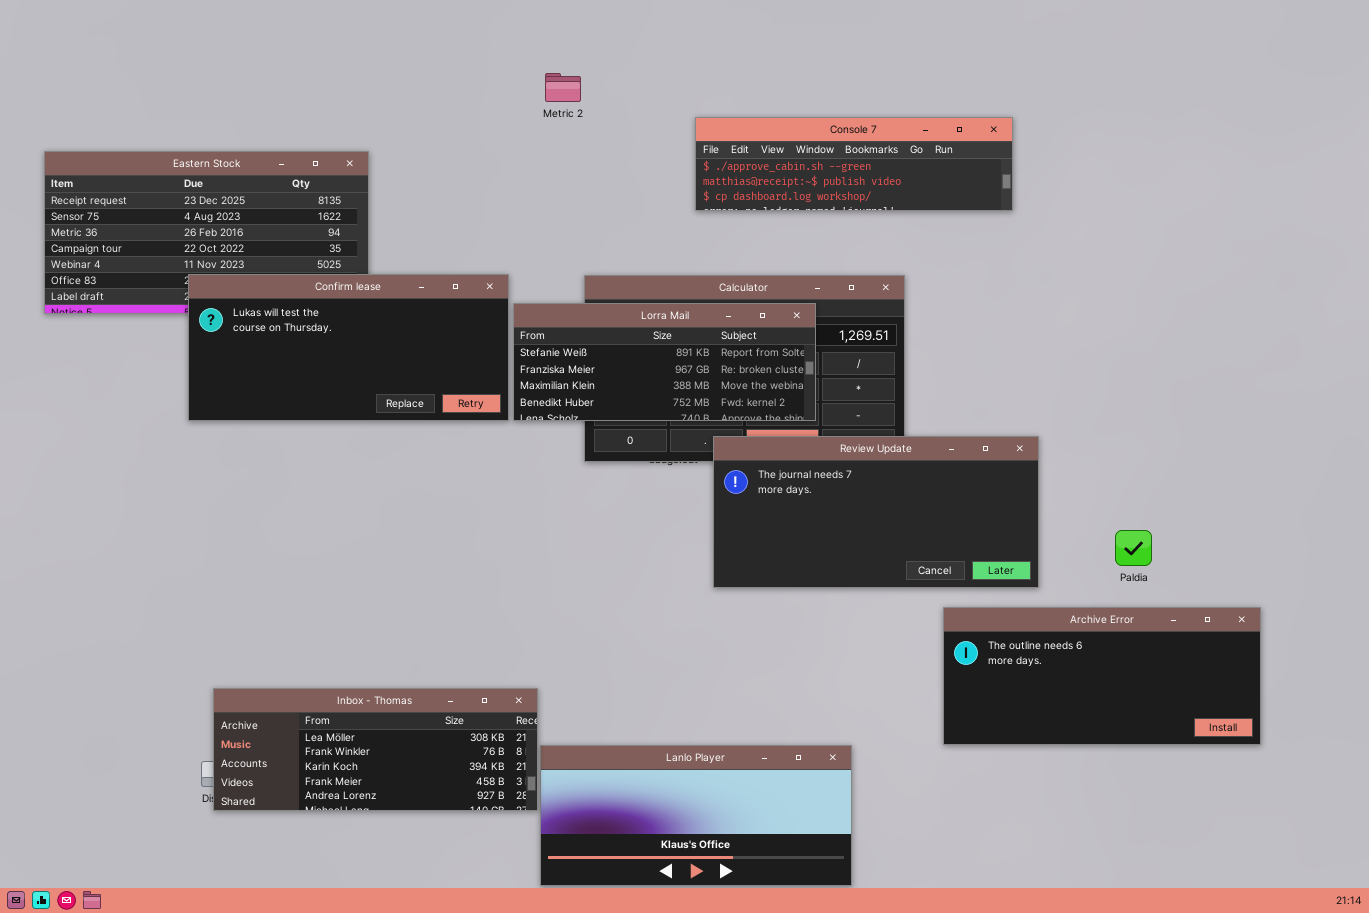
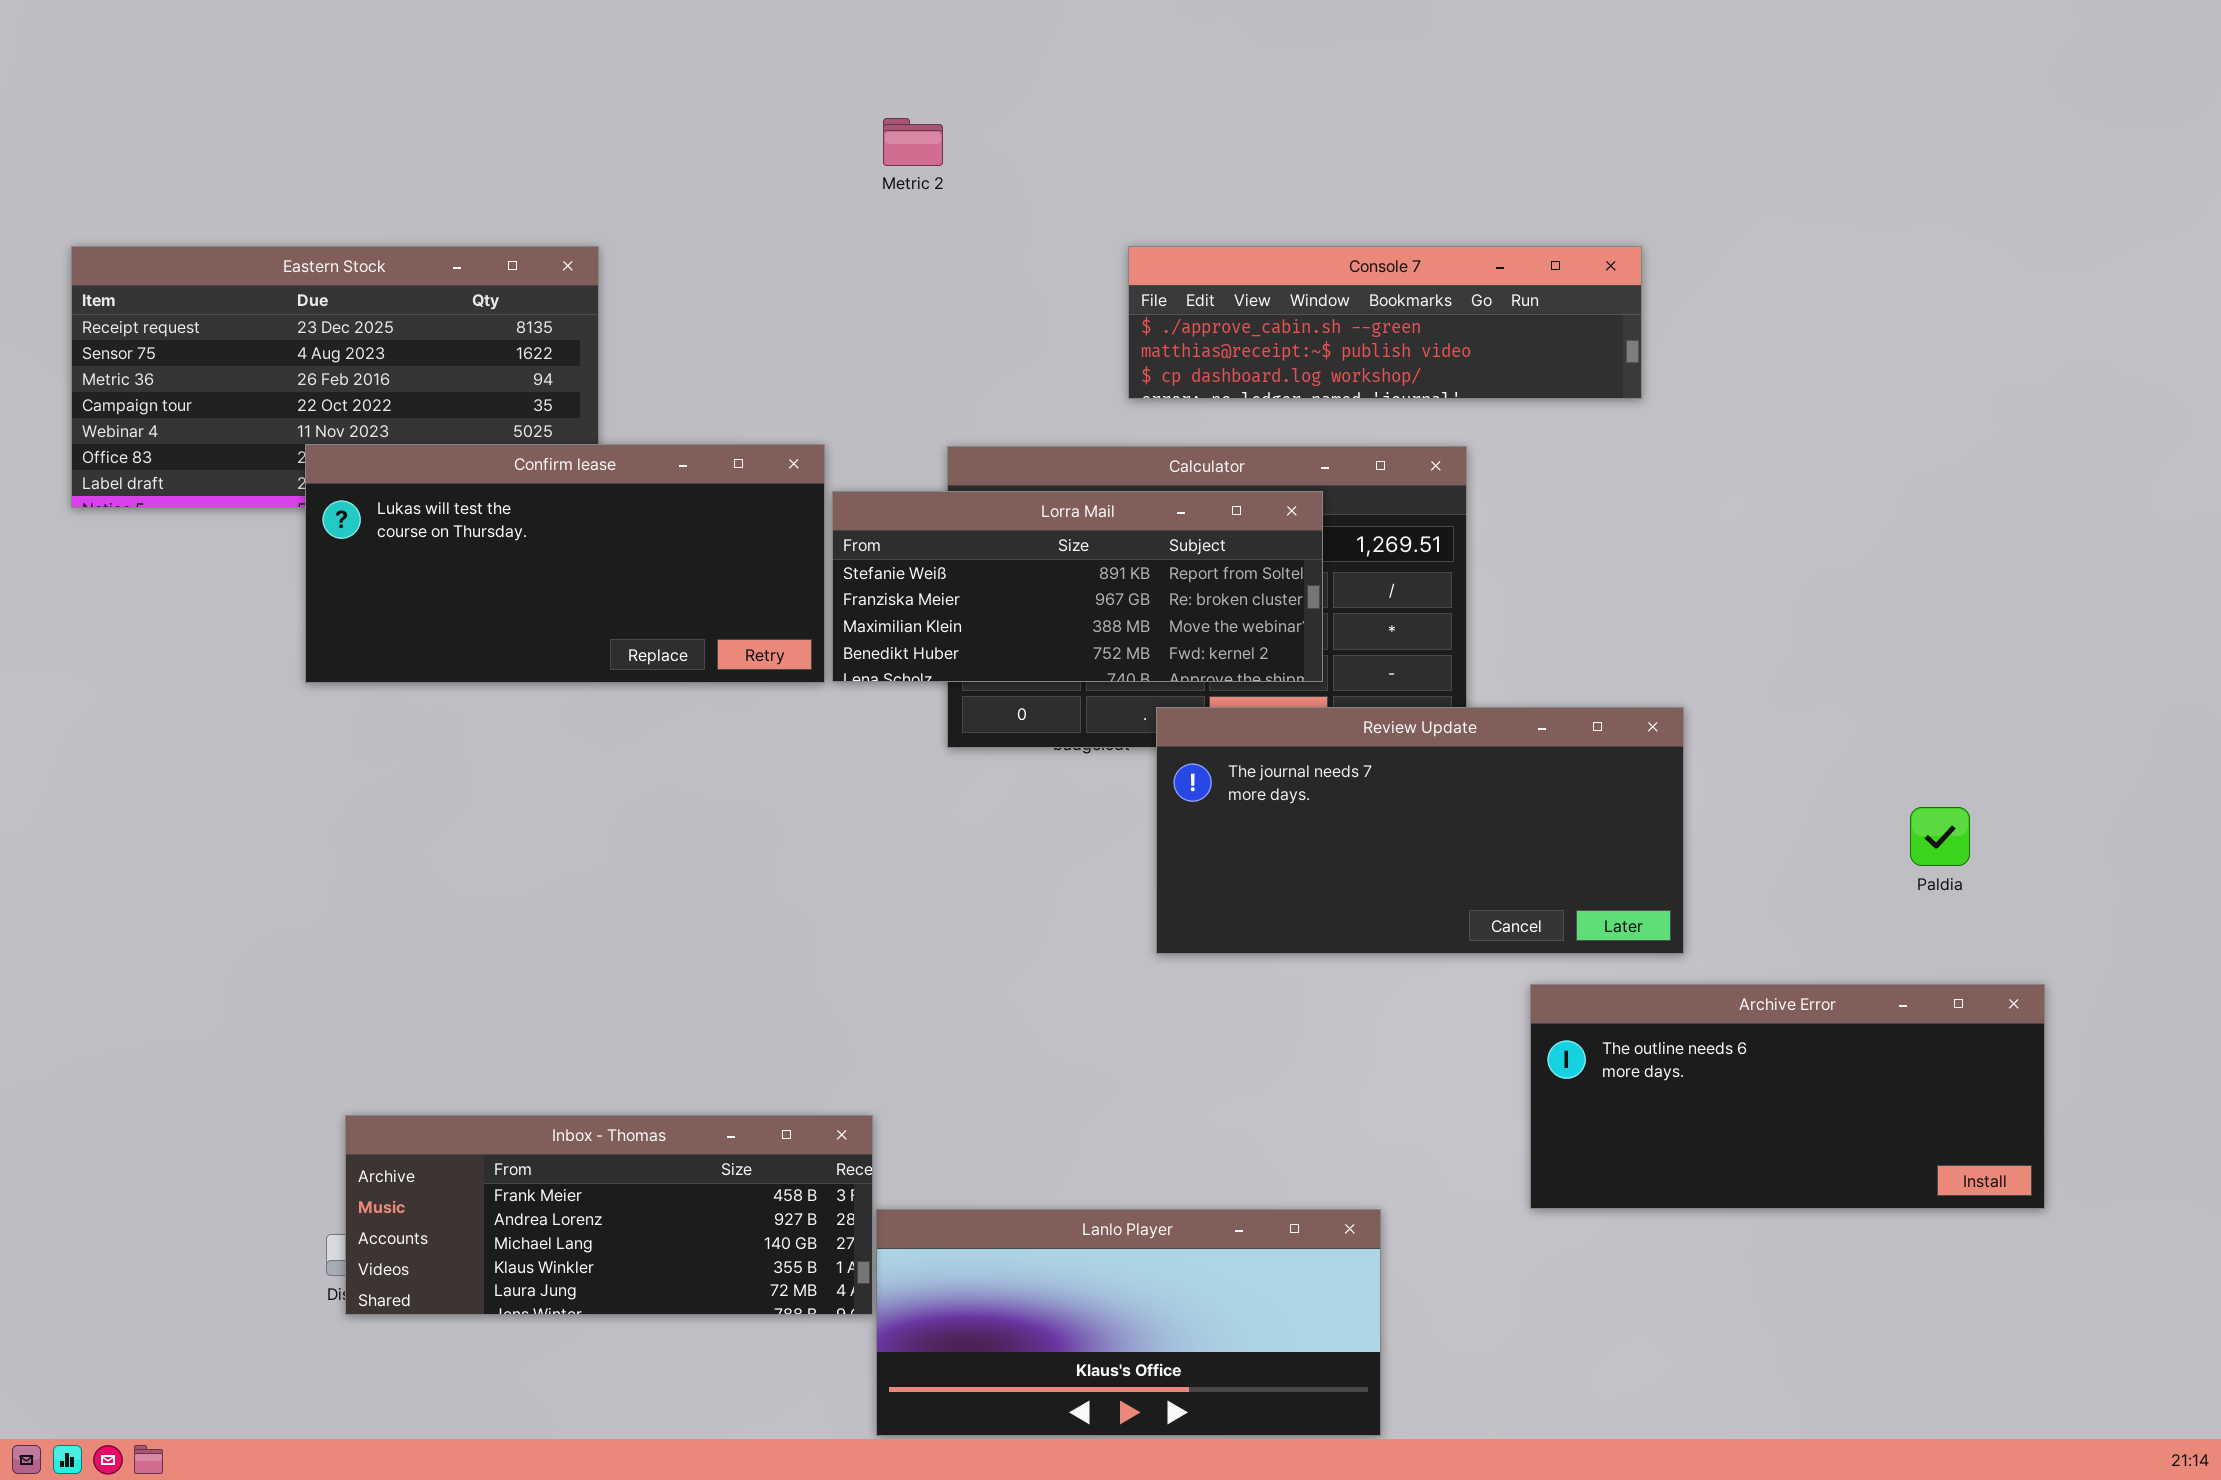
Console 7: [695,117,1013,211] -> [1128,246,1642,399], moved
Paldia: [1115,530,1152,566] -> [1910,807,1970,866], moved
Inbox - Thomas: [213,688,538,811] -> [345,1115,873,1315], scrolled down 3 rows

